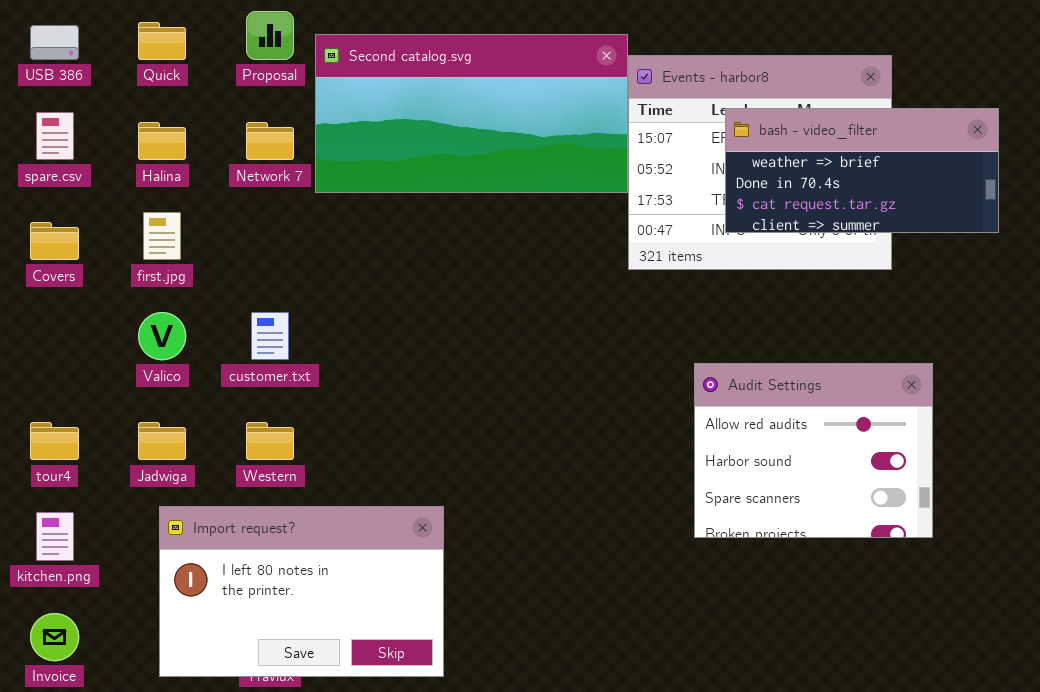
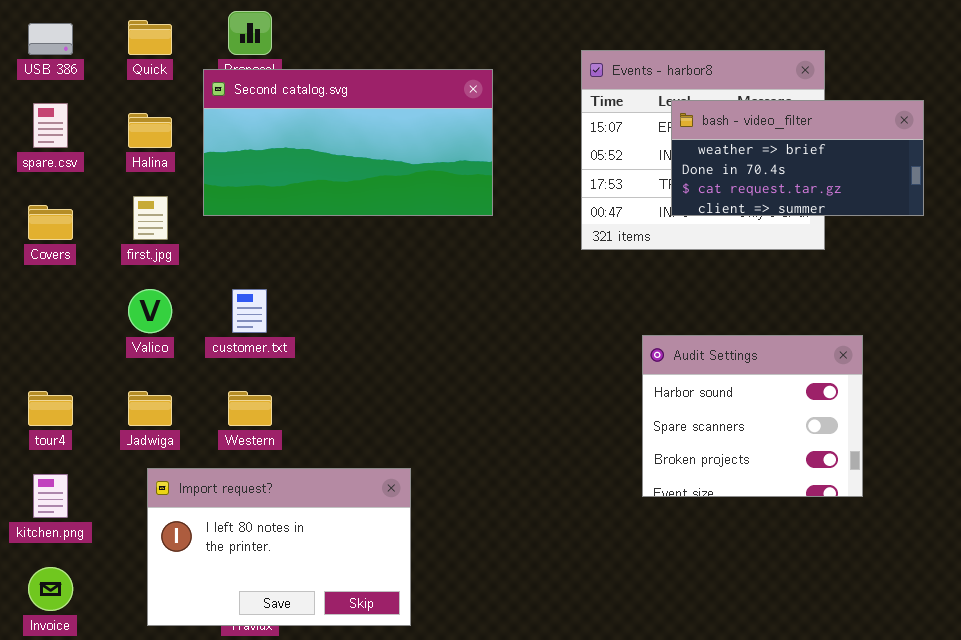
Second catalog.svg: [315,34,628,193] -> [203,69,493,216], moved
Audit Settings: [694,363,933,538] -> [642,335,863,497], scrolled down 1 row

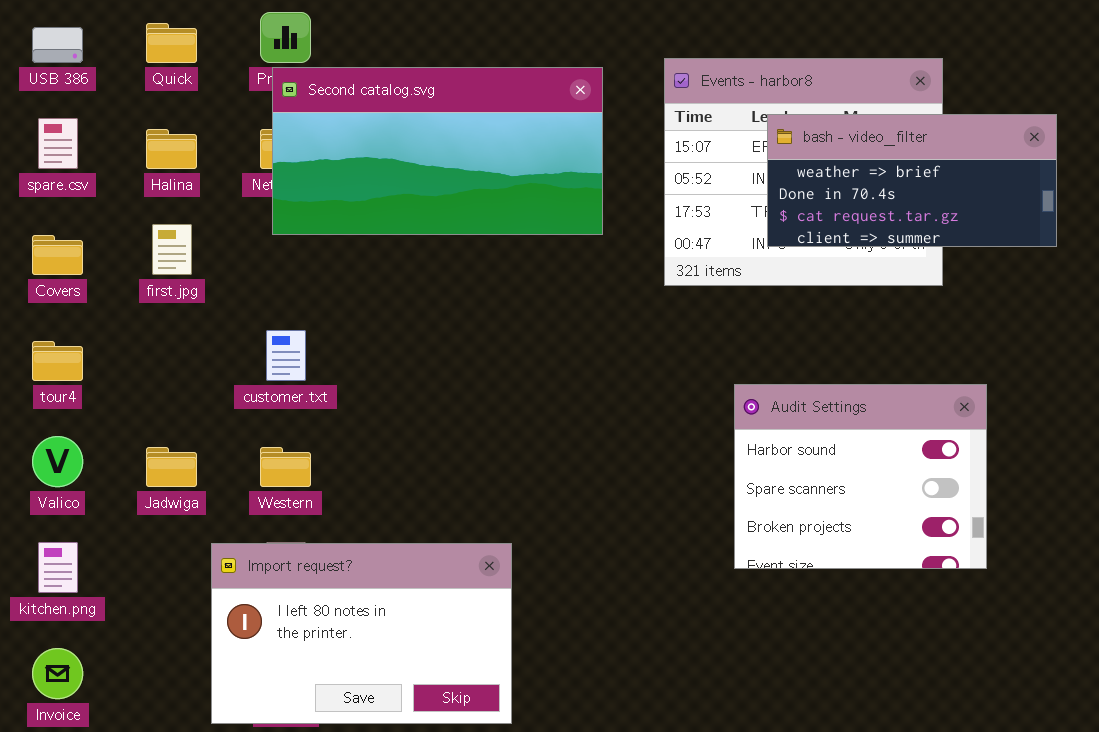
Second catalog.svg: [203,69,493,216] -> [272,67,603,235], moved
Valico: [128,289,172,333] -> [32,436,83,487], moved
tour4: [28,391,73,426] -> [32,341,83,381], moved
Import request?: [147,468,411,626] -> [211,543,512,724], moved

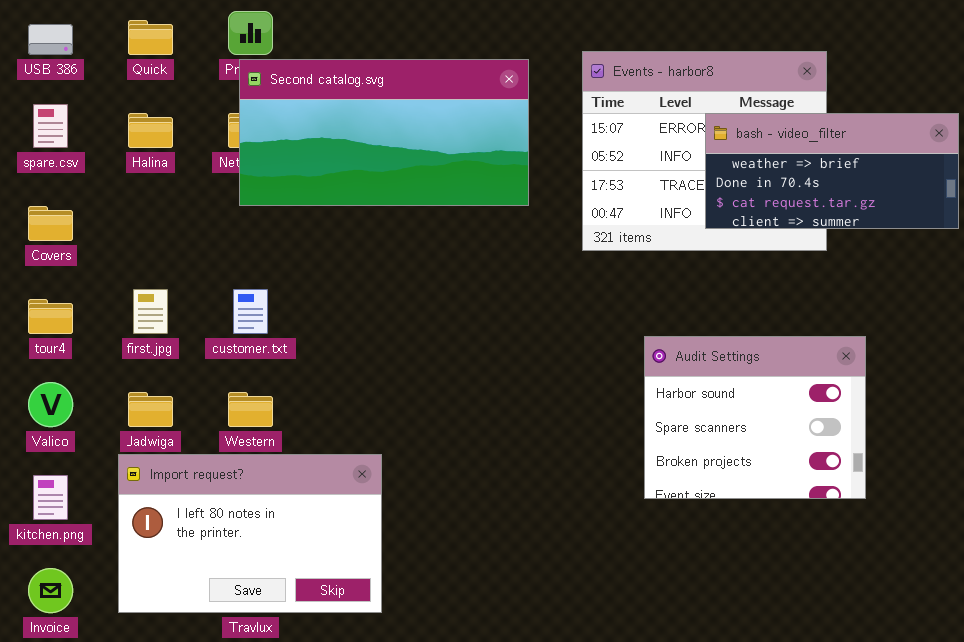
bash - video_filter: [767,114,1057,247] -> [705,113,959,229], moved
first.jpg: [152,224,192,275] -> [133,289,168,334], moved
Import request?: [211,543,512,724] -> [118,454,382,613], moved

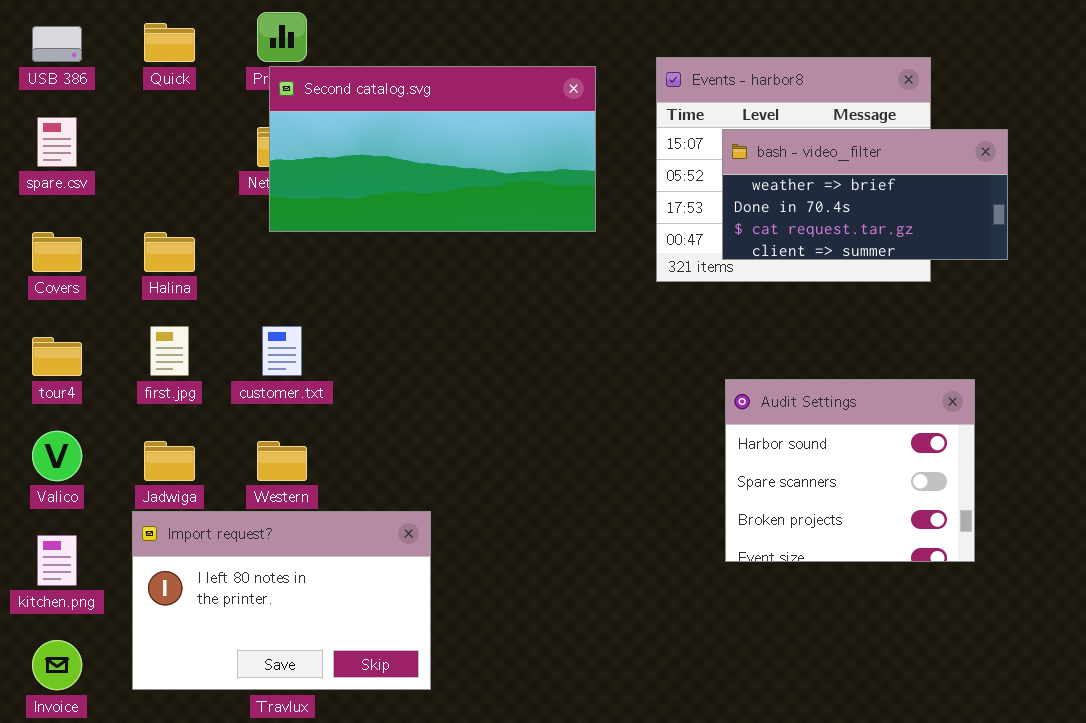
Halina: [128,113,173,148] -> [144,232,195,272], moved
bash - video_filter: [705,113,959,229] -> [722,129,1008,260], moved

